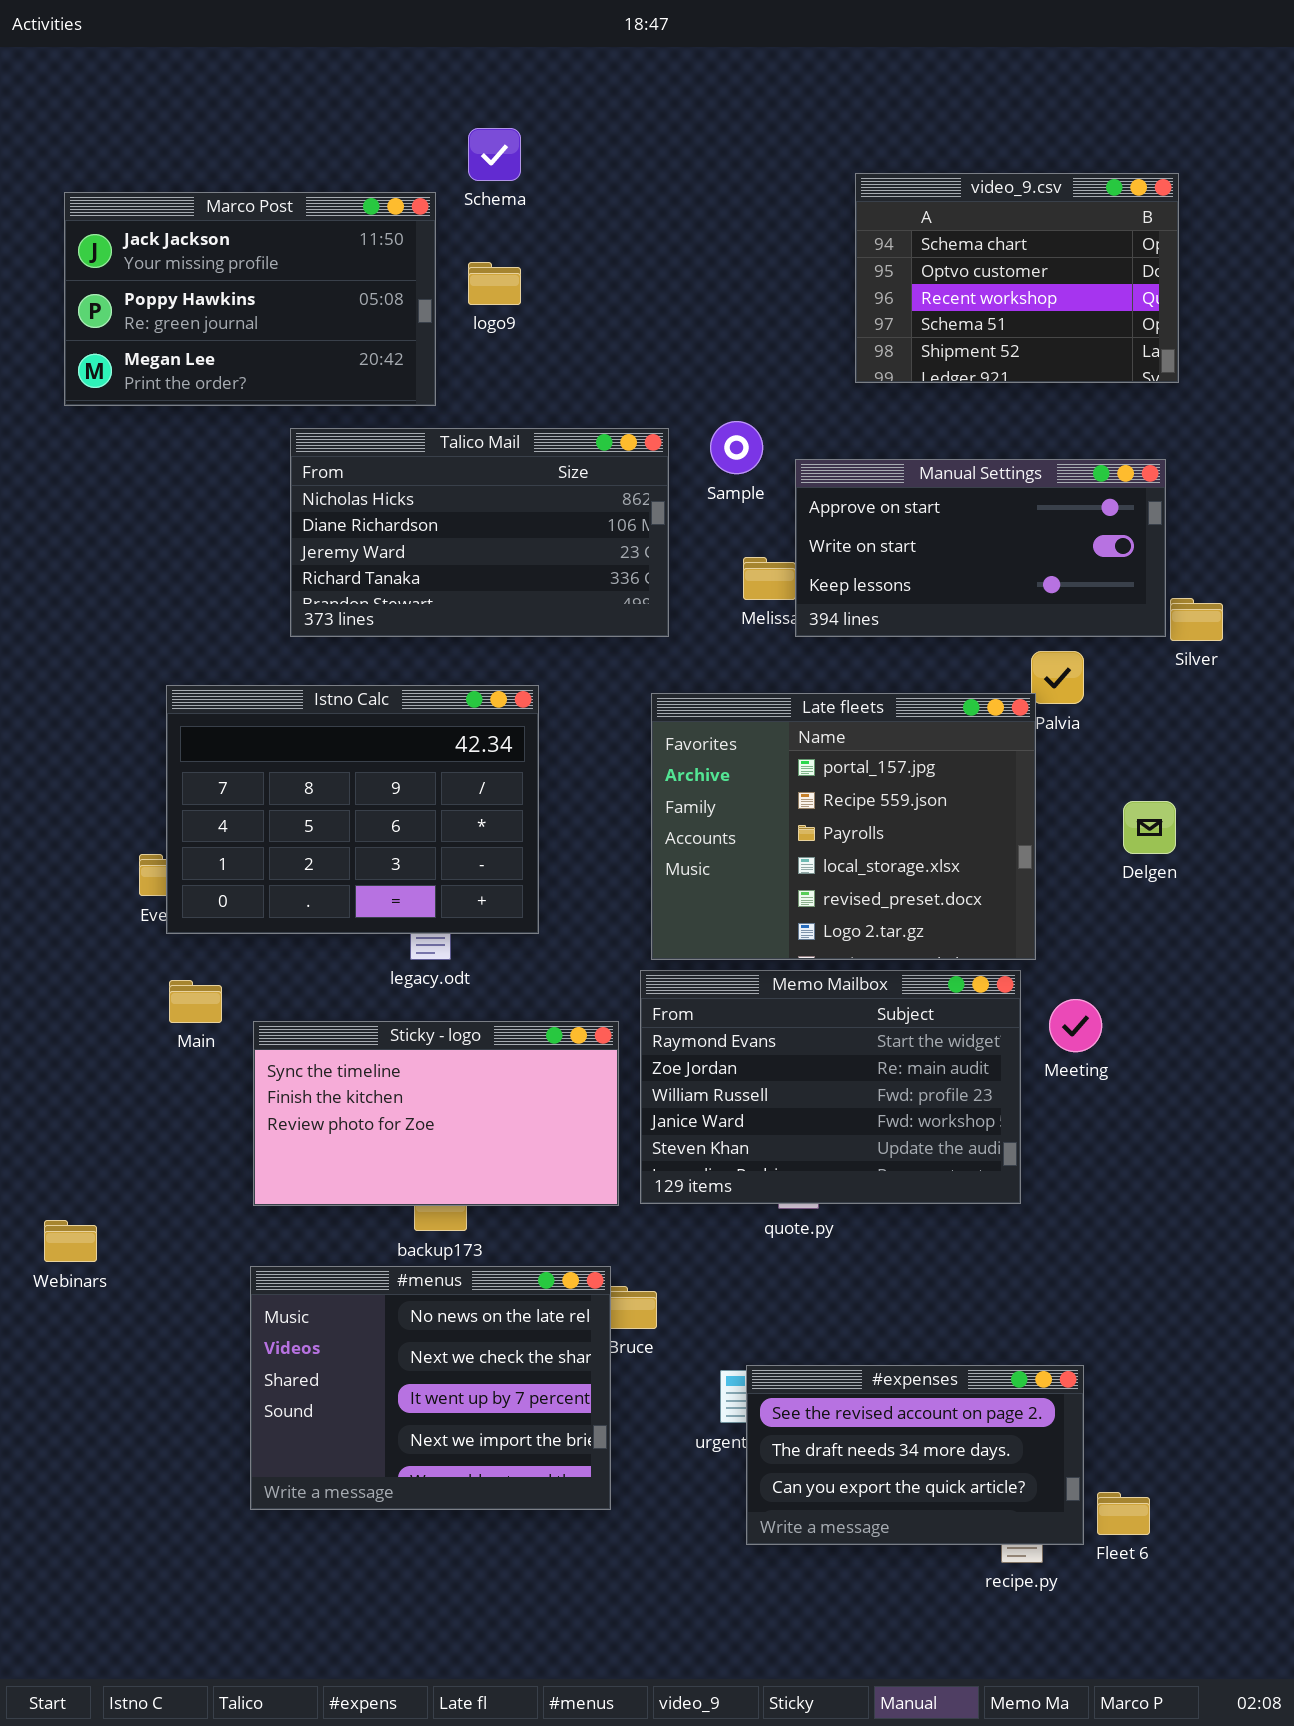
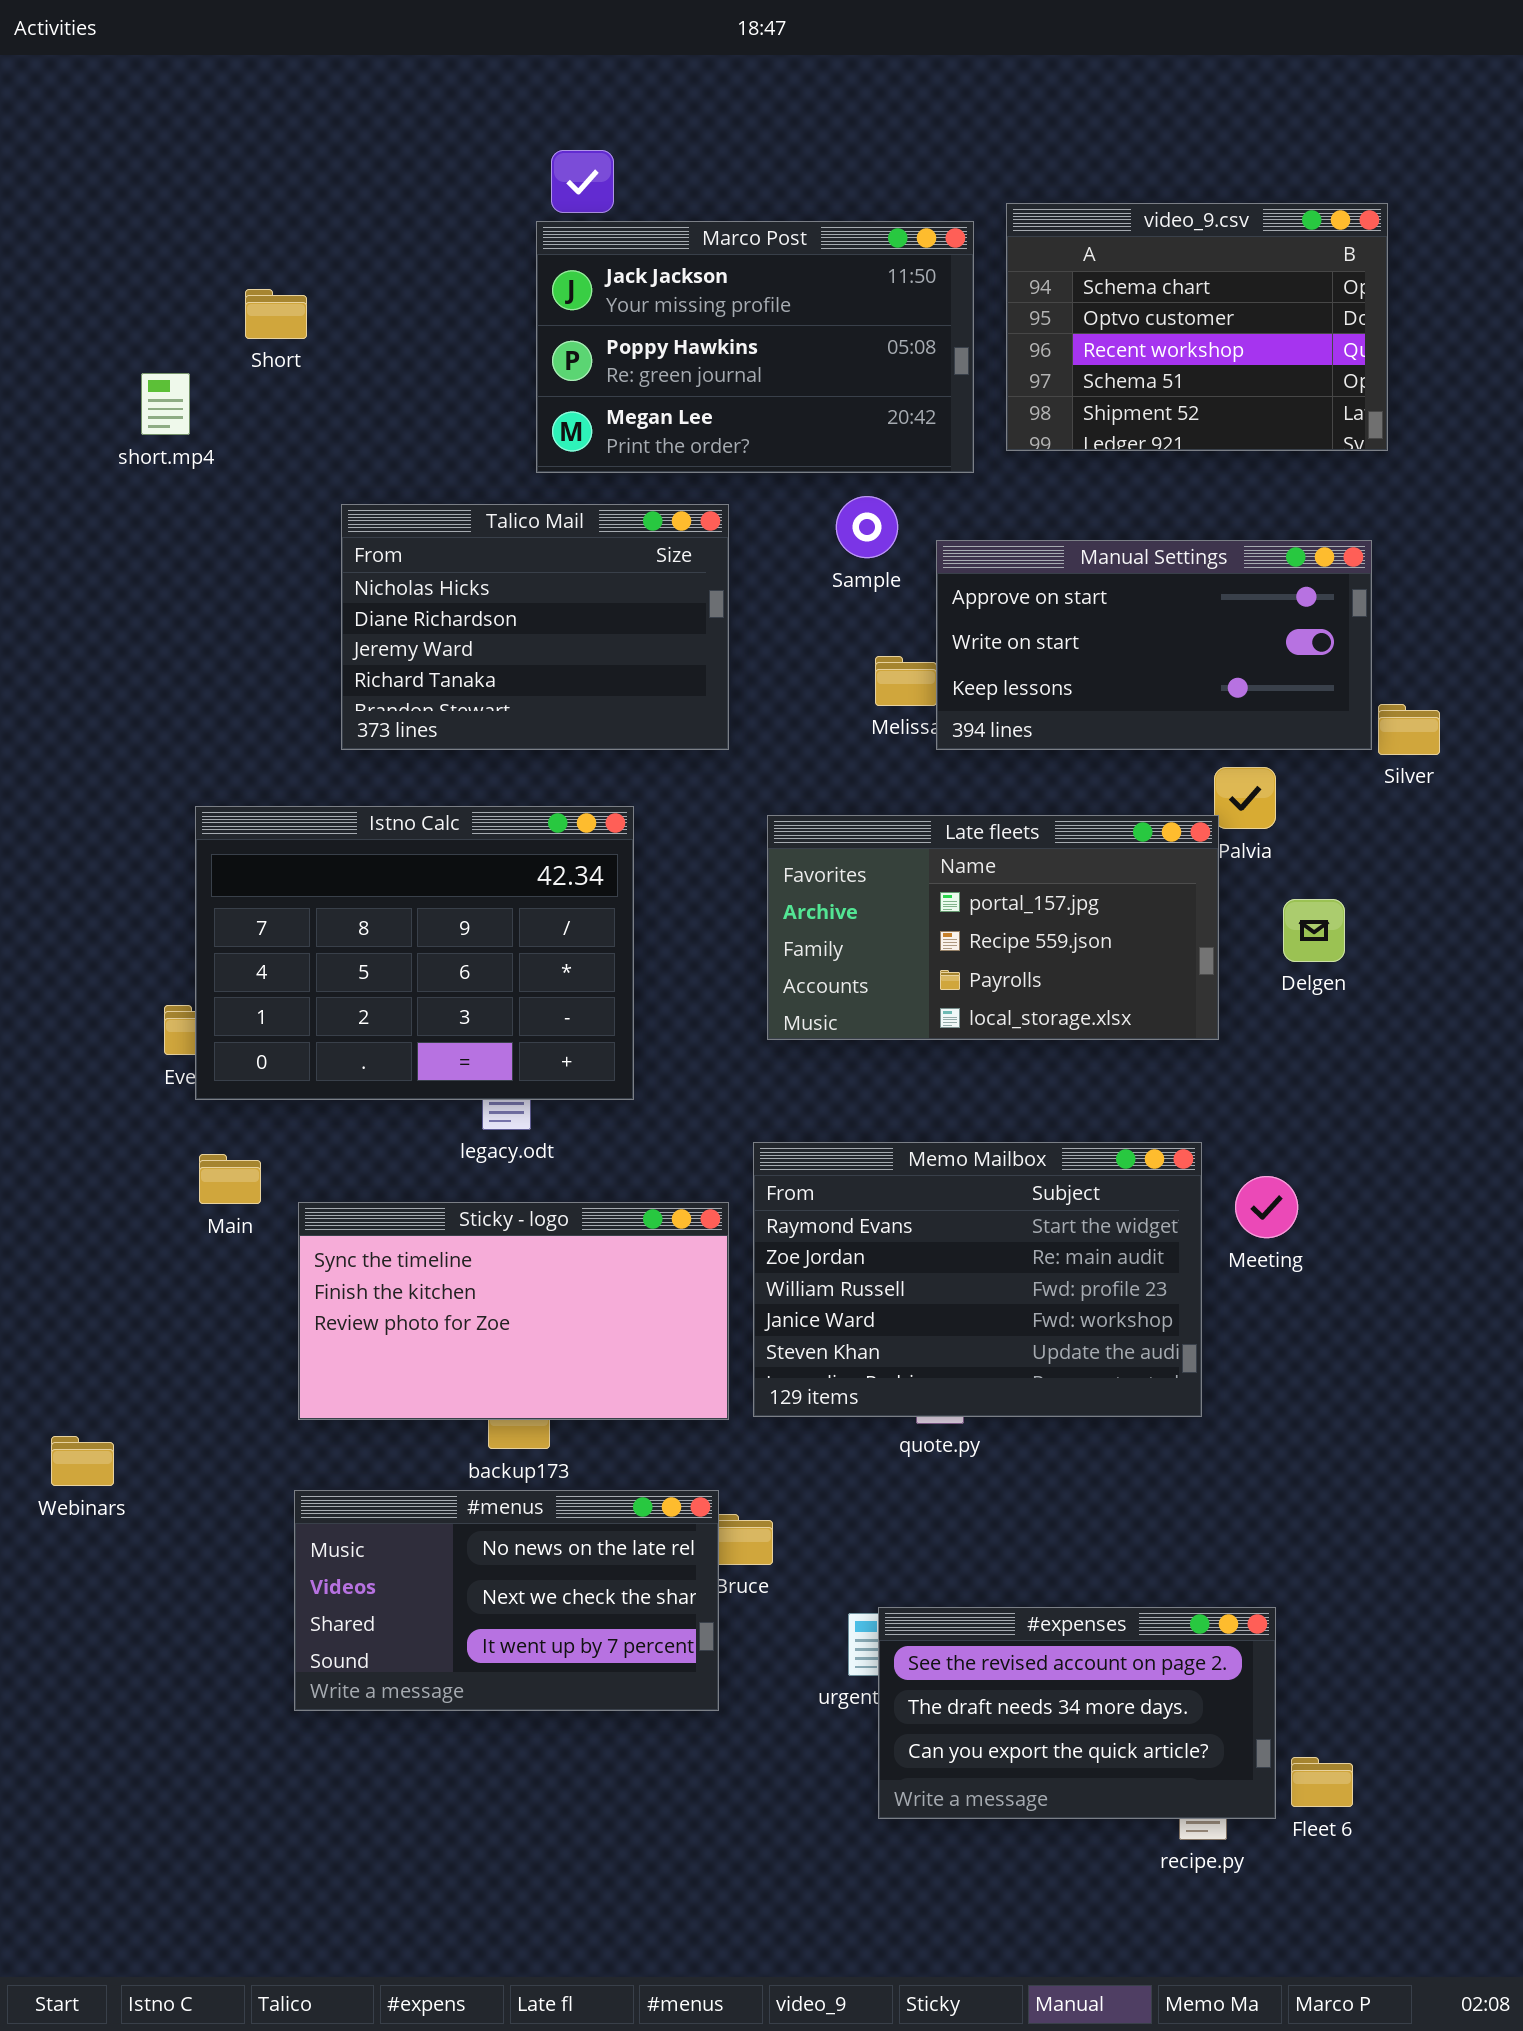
Marco Post: [64,192,436,406] -> [536,221,974,473], moved
Talico Mail: [290,428,669,637] -> [341,504,729,750], resized
Late fleets: [651,693,1036,960] -> [767,815,1219,1040], resized
Delgen: [1123,801,1176,854] -> [1283,899,1345,962], moved
#menus: [250,1266,611,1510] -> [294,1490,719,1711], resized

